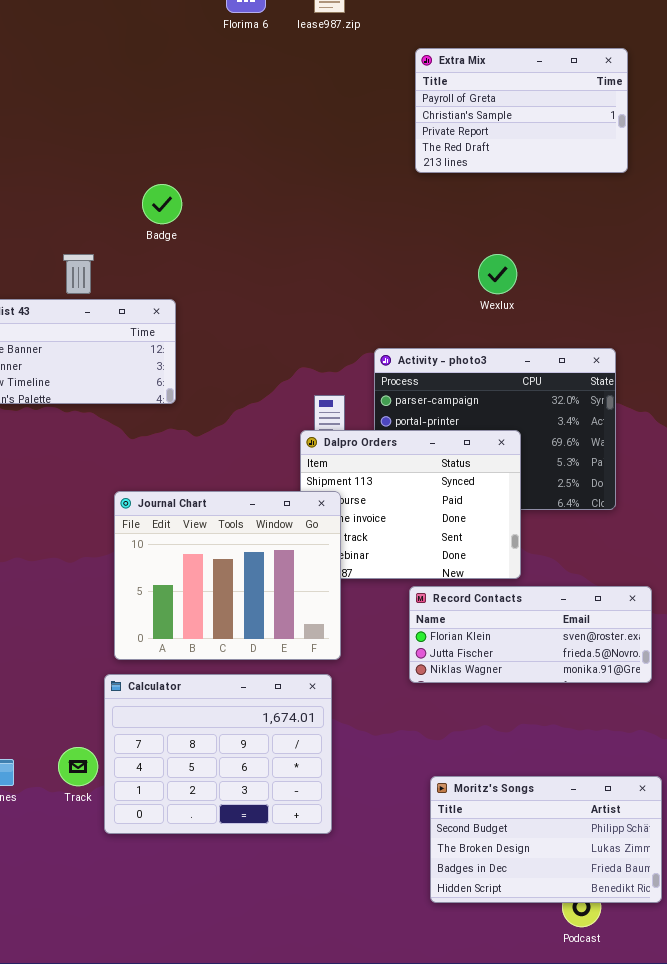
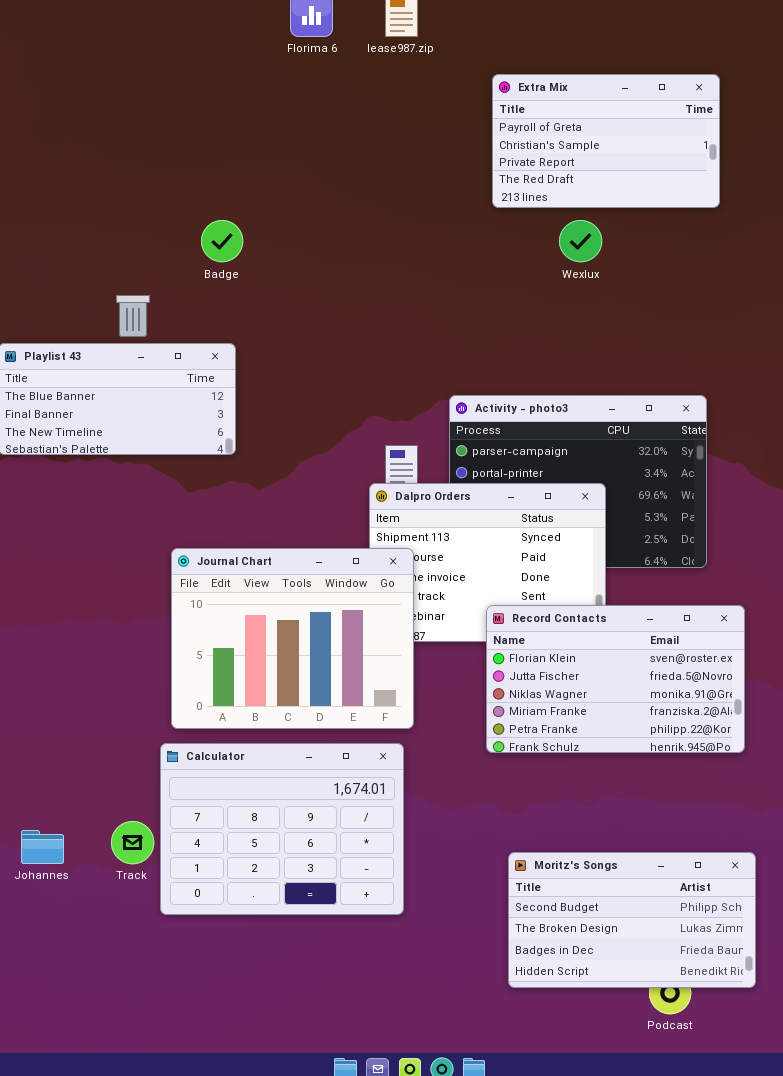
Wexlux: [478,254,517,294] -> [559,220,602,262], moved
Record Contacts: [409,586,652,683] -> [486,605,745,753], resized

